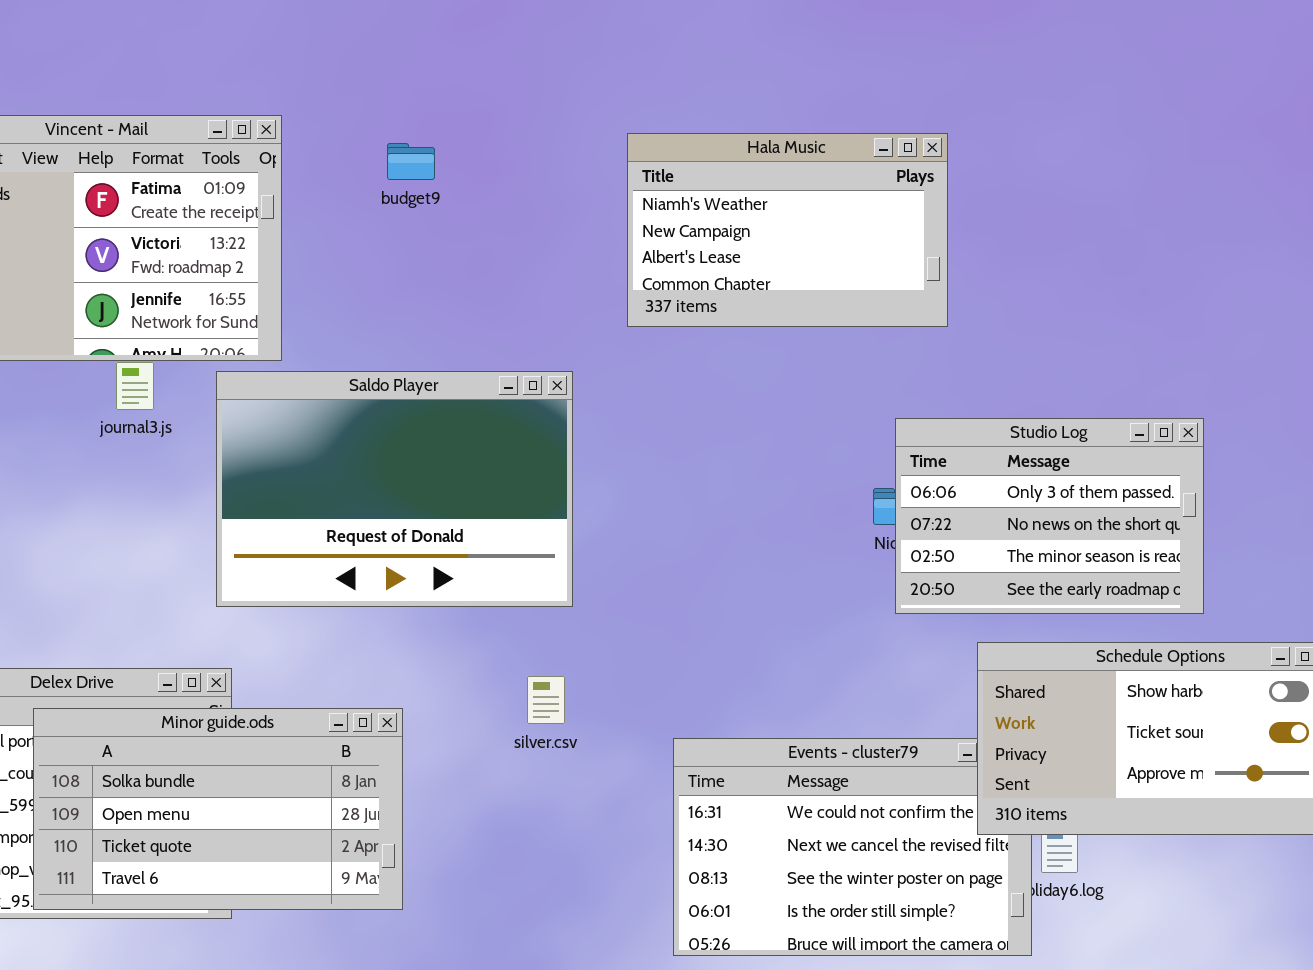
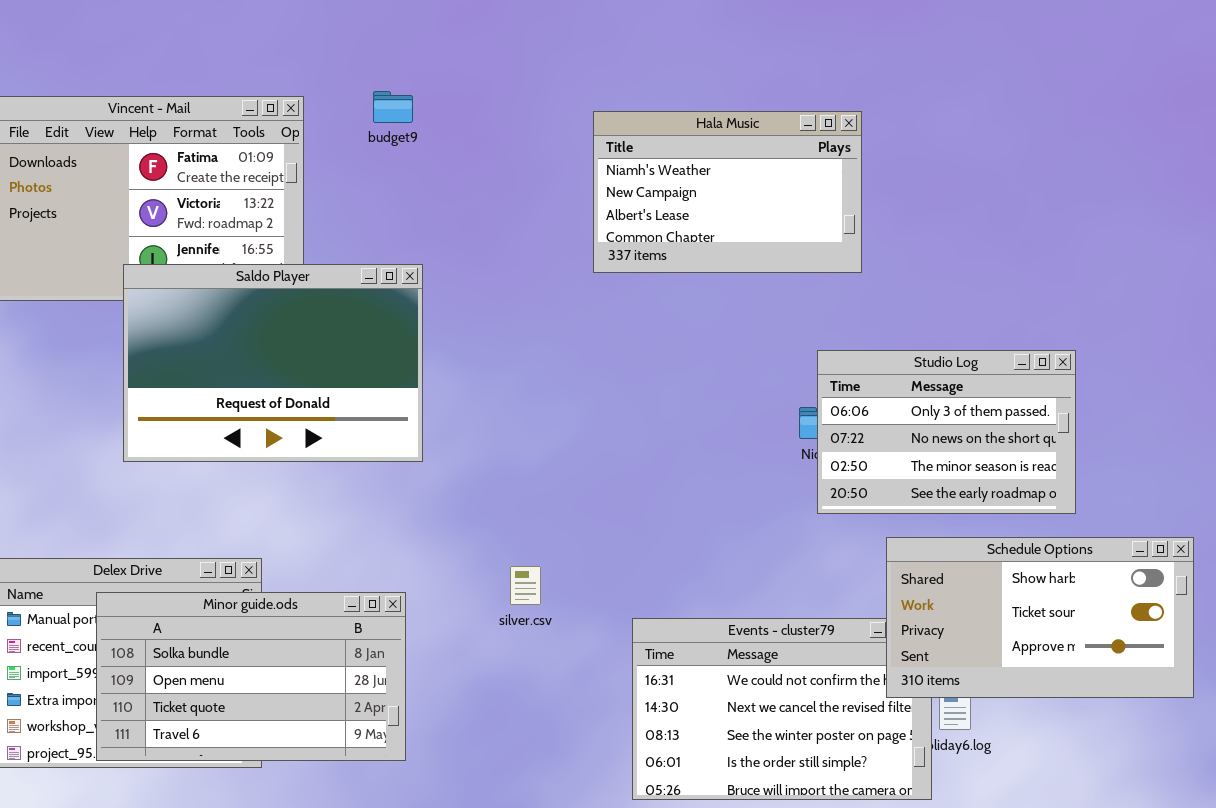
budget9: [387,143,435,180] -> [373,91,413,123], moved
Saldo Player: [216,371,573,607] -> [123,264,423,462], moved

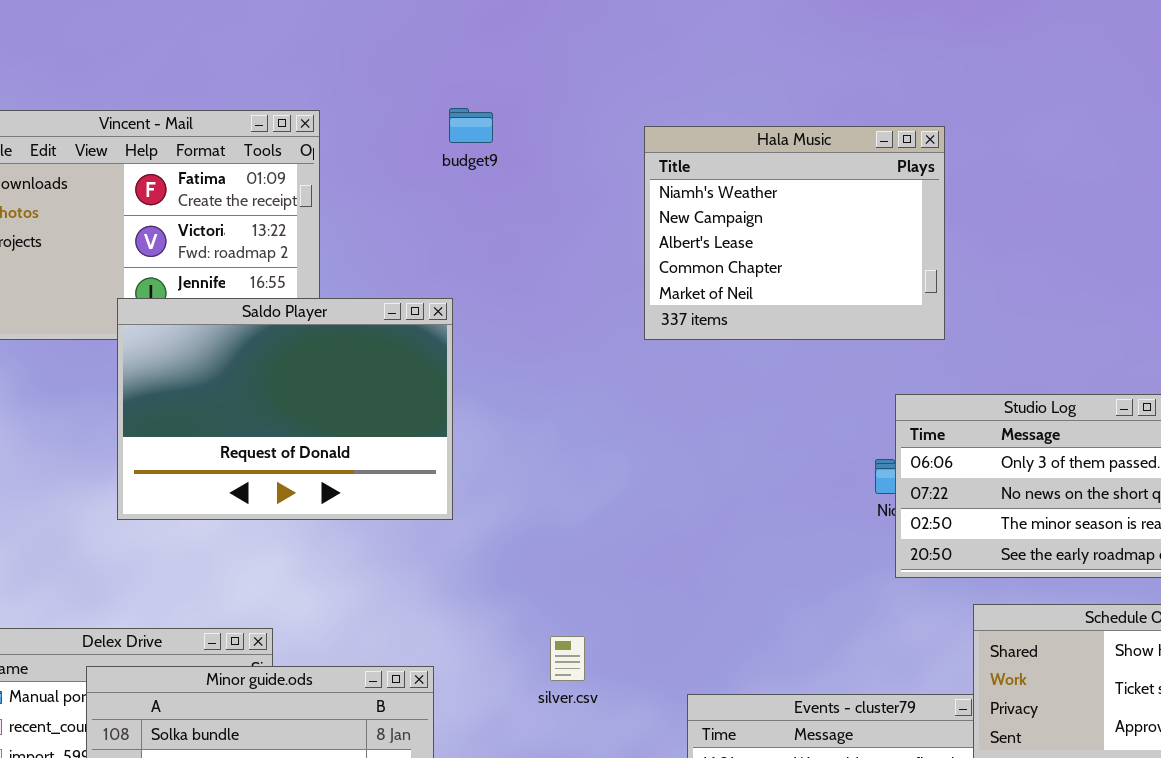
budget9: [373,91,413,123] -> [449,108,493,143], moved
Hala Music: [593,111,862,273] -> [644,126,945,340], resized

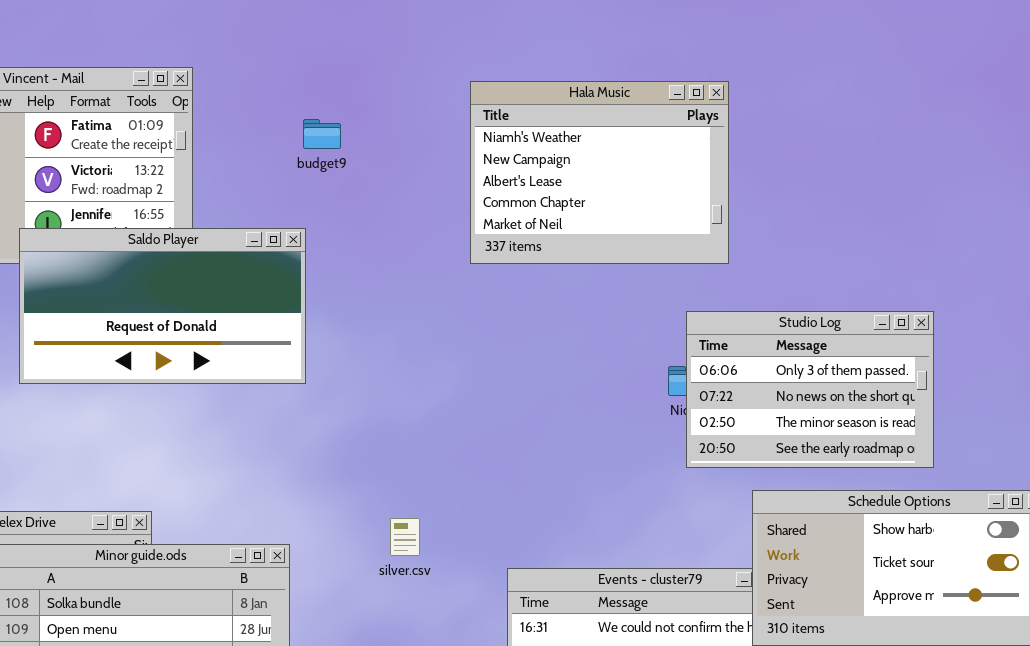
budget9: [449,108,493,143] -> [303,119,341,149], moved
Saldo Player: [117,298,453,520] -> [19,228,306,384], resized

